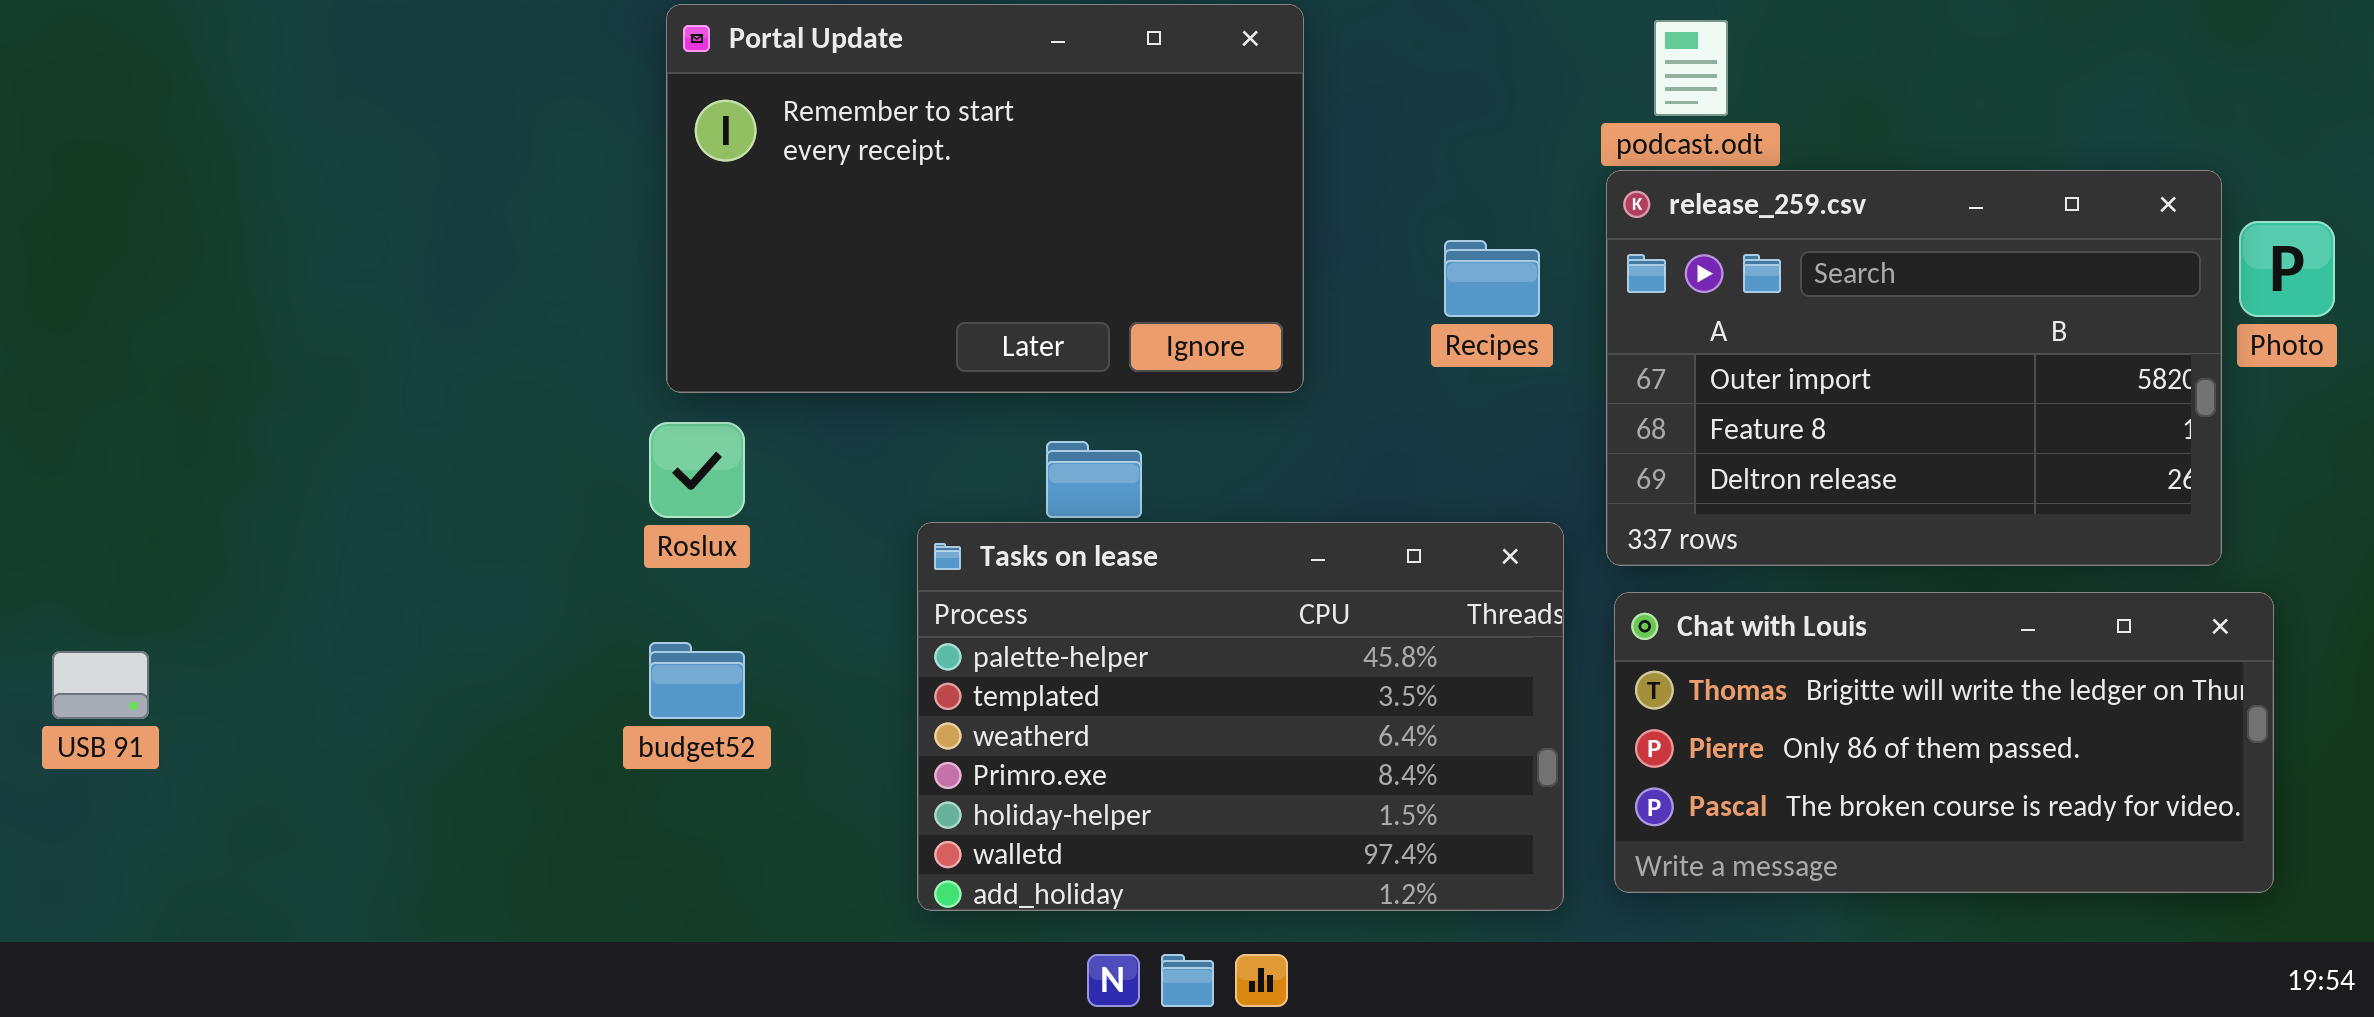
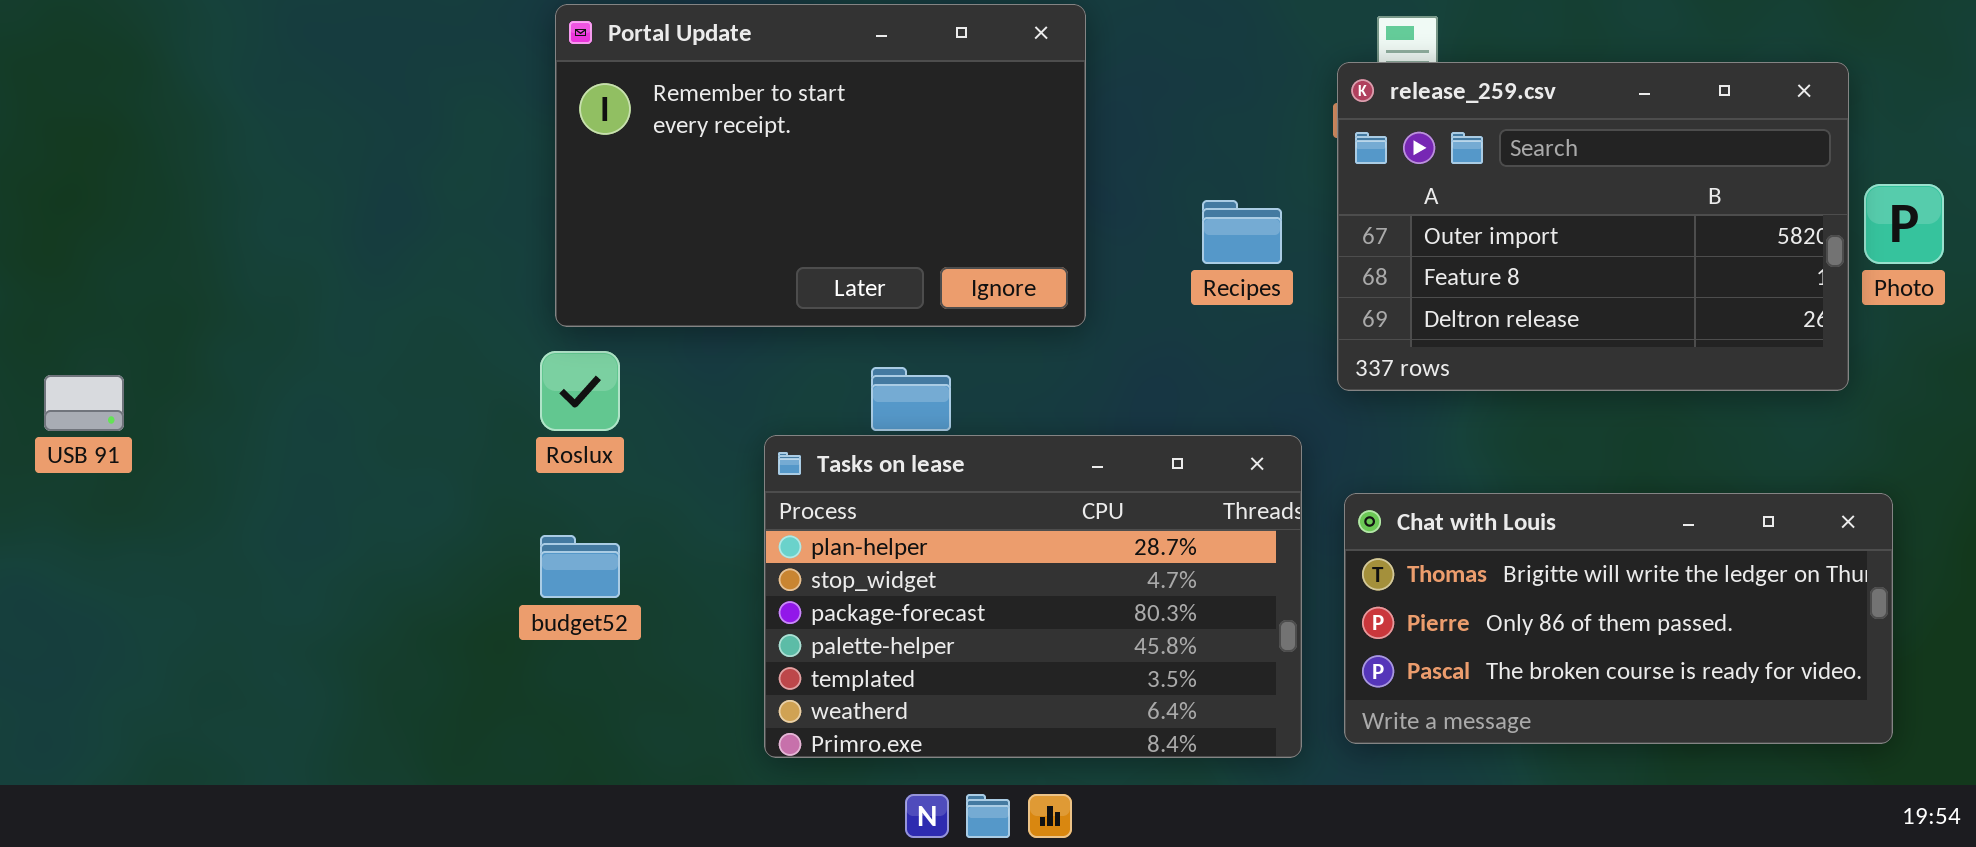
release_259.csv: [1606,170,2222,566] -> [1337,62,1849,391], moved
Tasks on lease: [917,522,1564,911] -> [764,435,1302,758], scrolled up 3 rows
USB 91: [52,651,149,719] -> [44,375,124,431], moved

